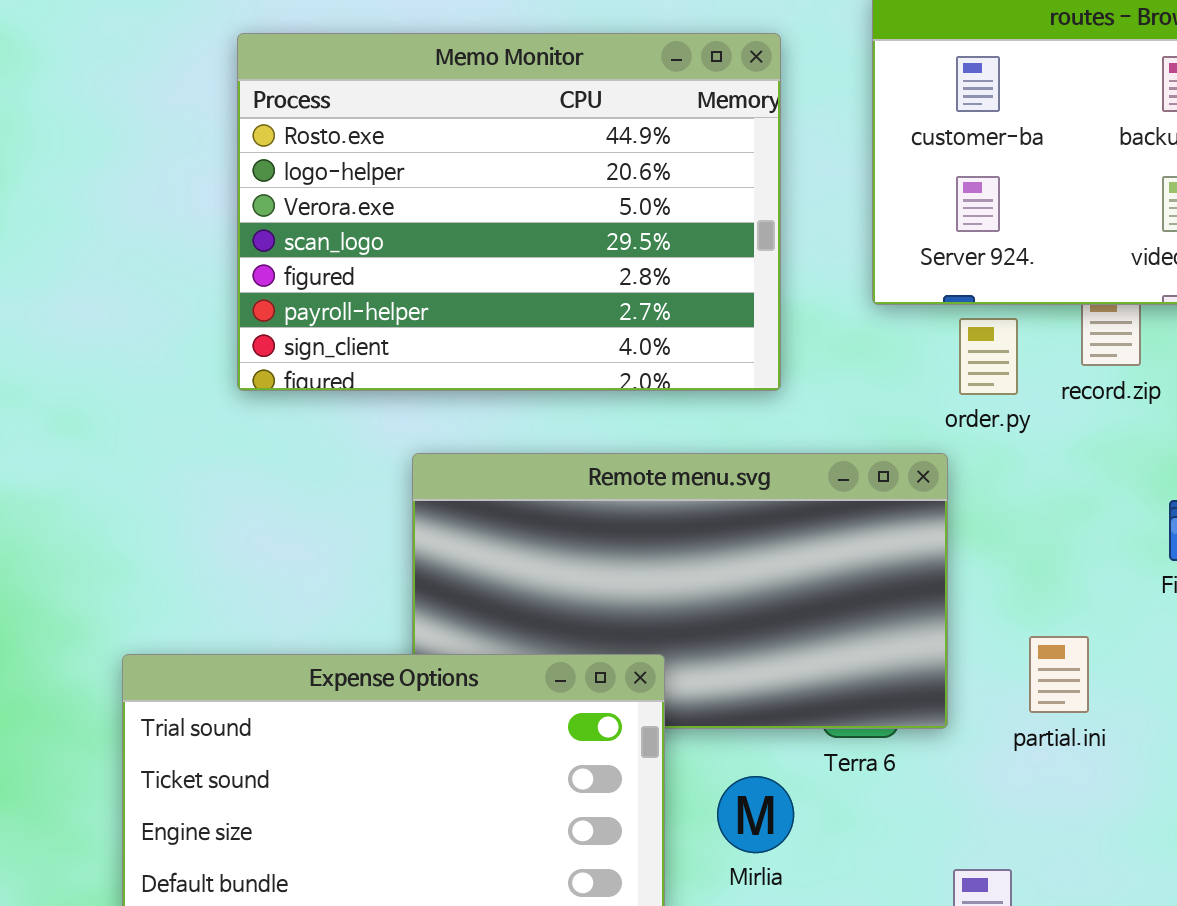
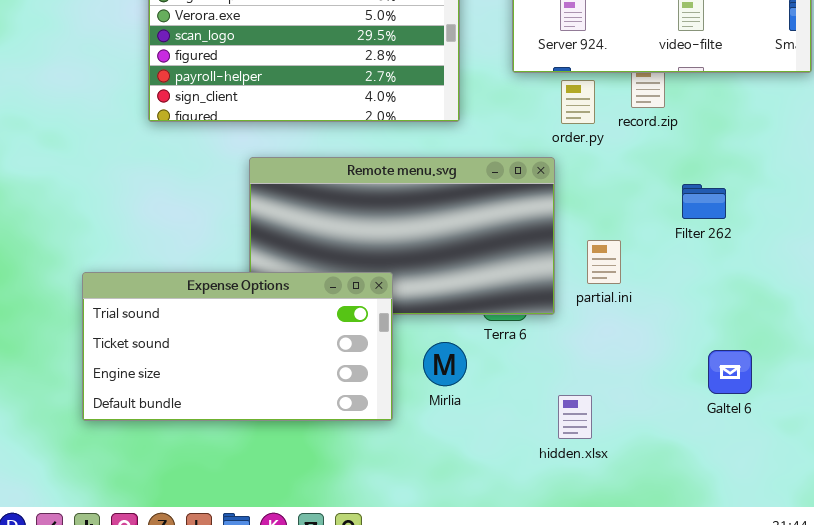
partial.ini: [1029,636,1089,713] -> [587,240,621,284], moved

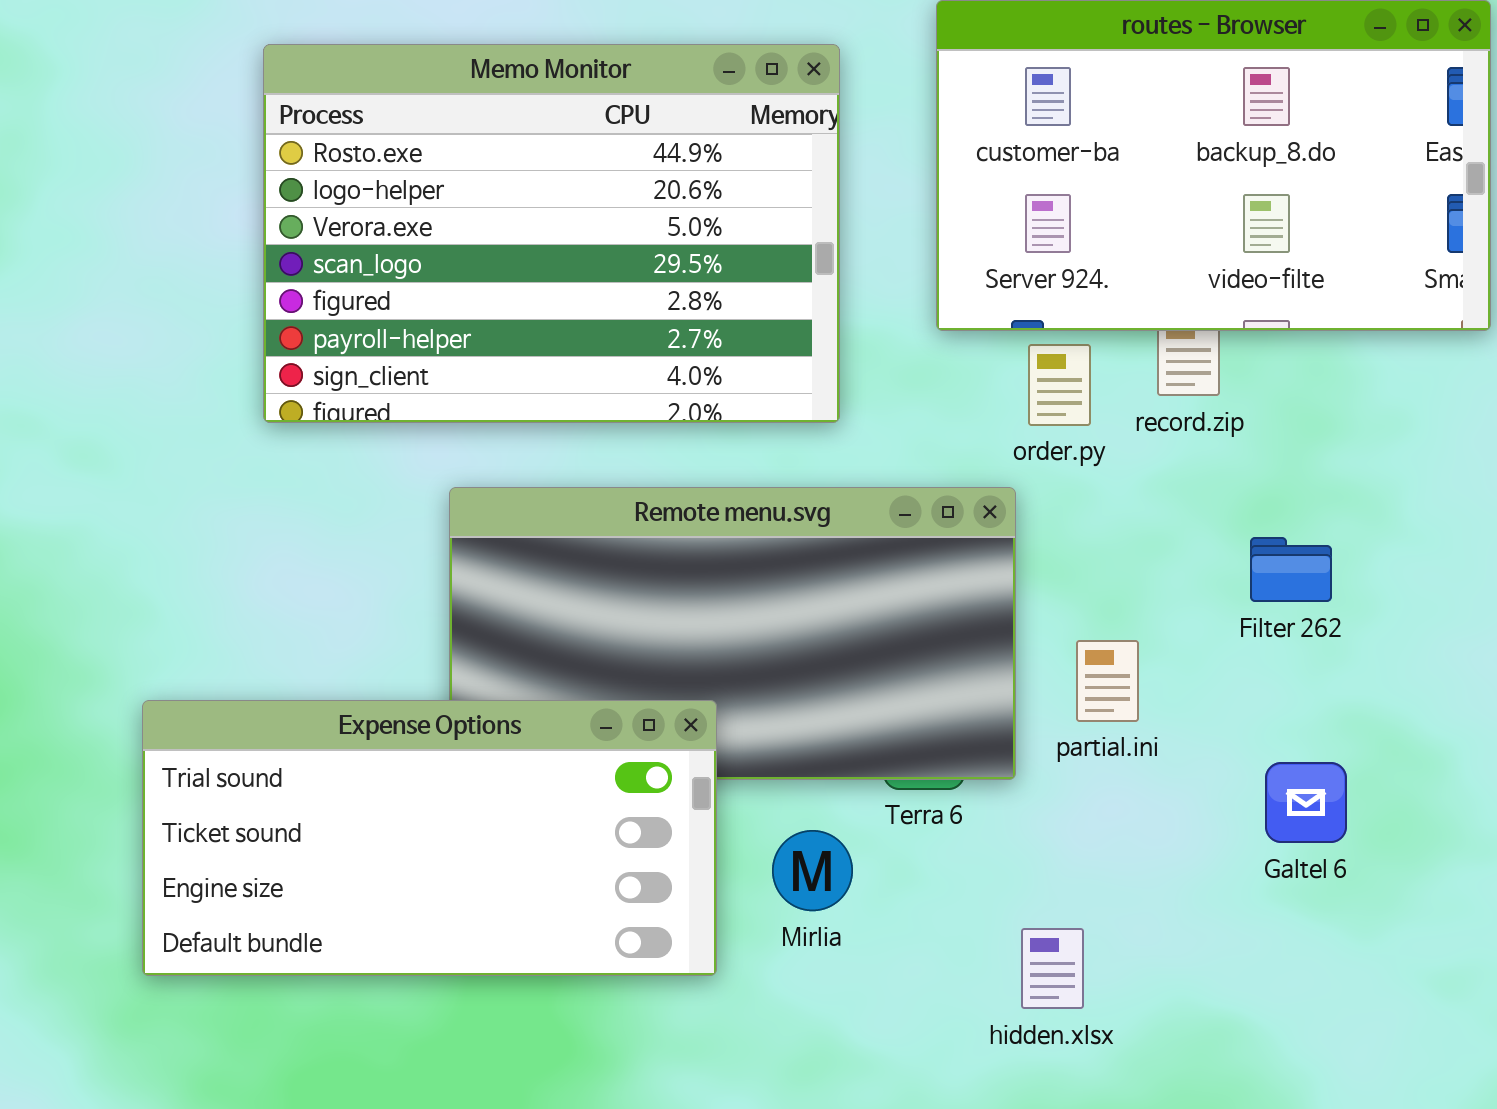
Galtel 6: [708,350,752,394] -> [1265,762,1347,843], moved

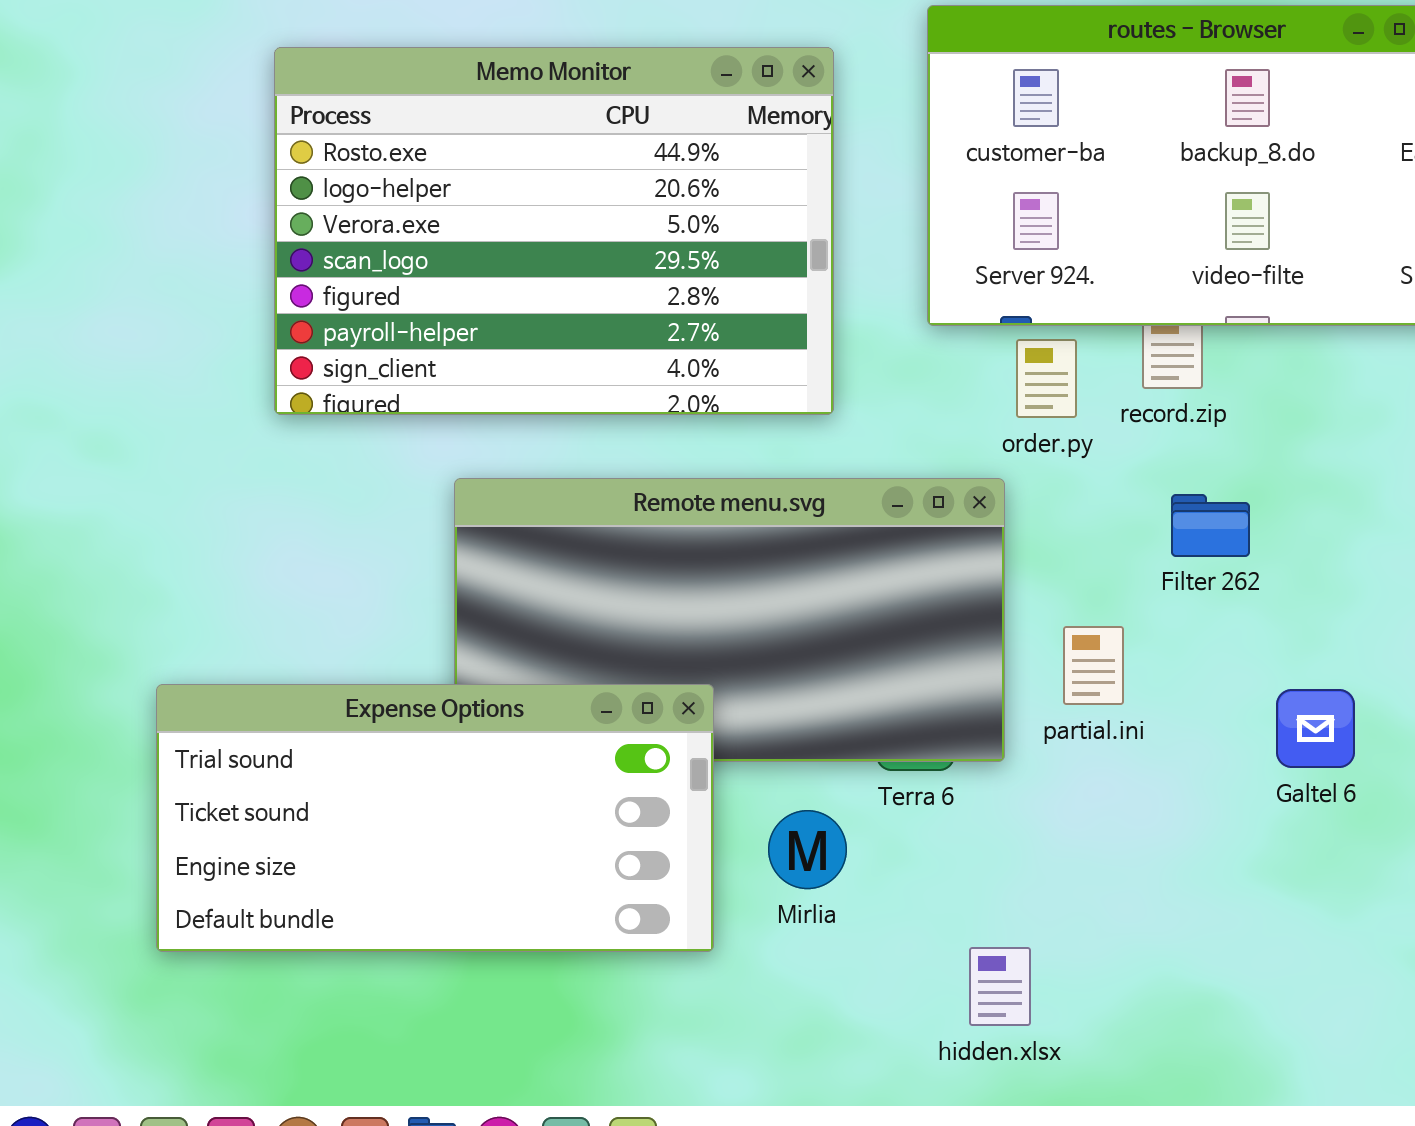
Filter 262: [1250,537,1332,602] -> [1171,494,1250,557], moved
Galtel 6: [1265,762,1347,843] -> [1276,689,1355,768], moved
hidden.xlsx: [1021,928,1084,1009] -> [969,947,1031,1026], moved

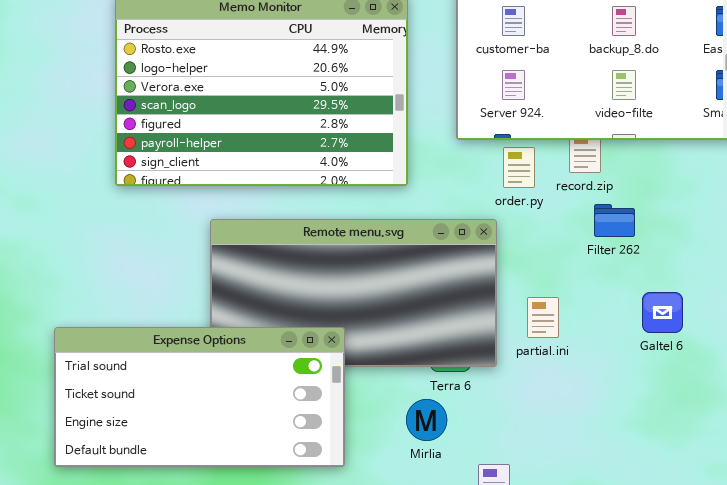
Filter 262: [1171,494,1250,557] -> [594,204,635,237], moved
Galtel 6: [1276,689,1355,768] -> [642,292,683,333], moved
Mirlia: [768,810,847,889] -> [406,399,447,441], moved

